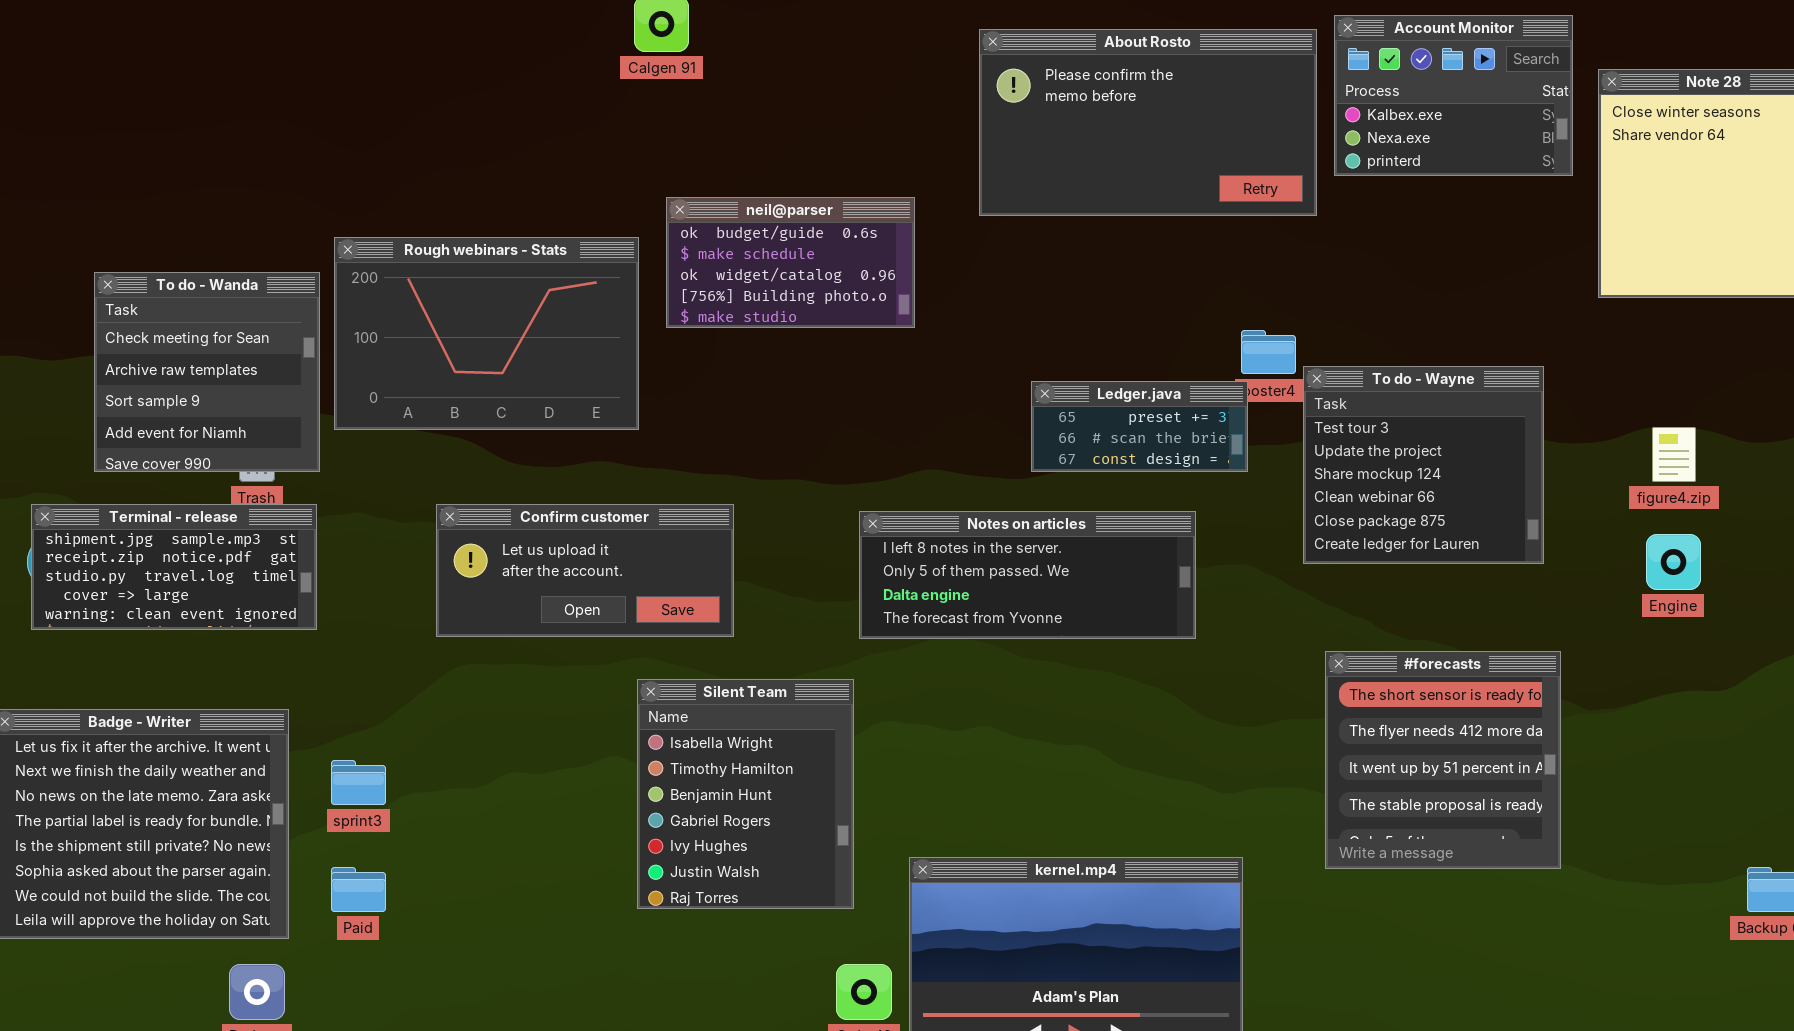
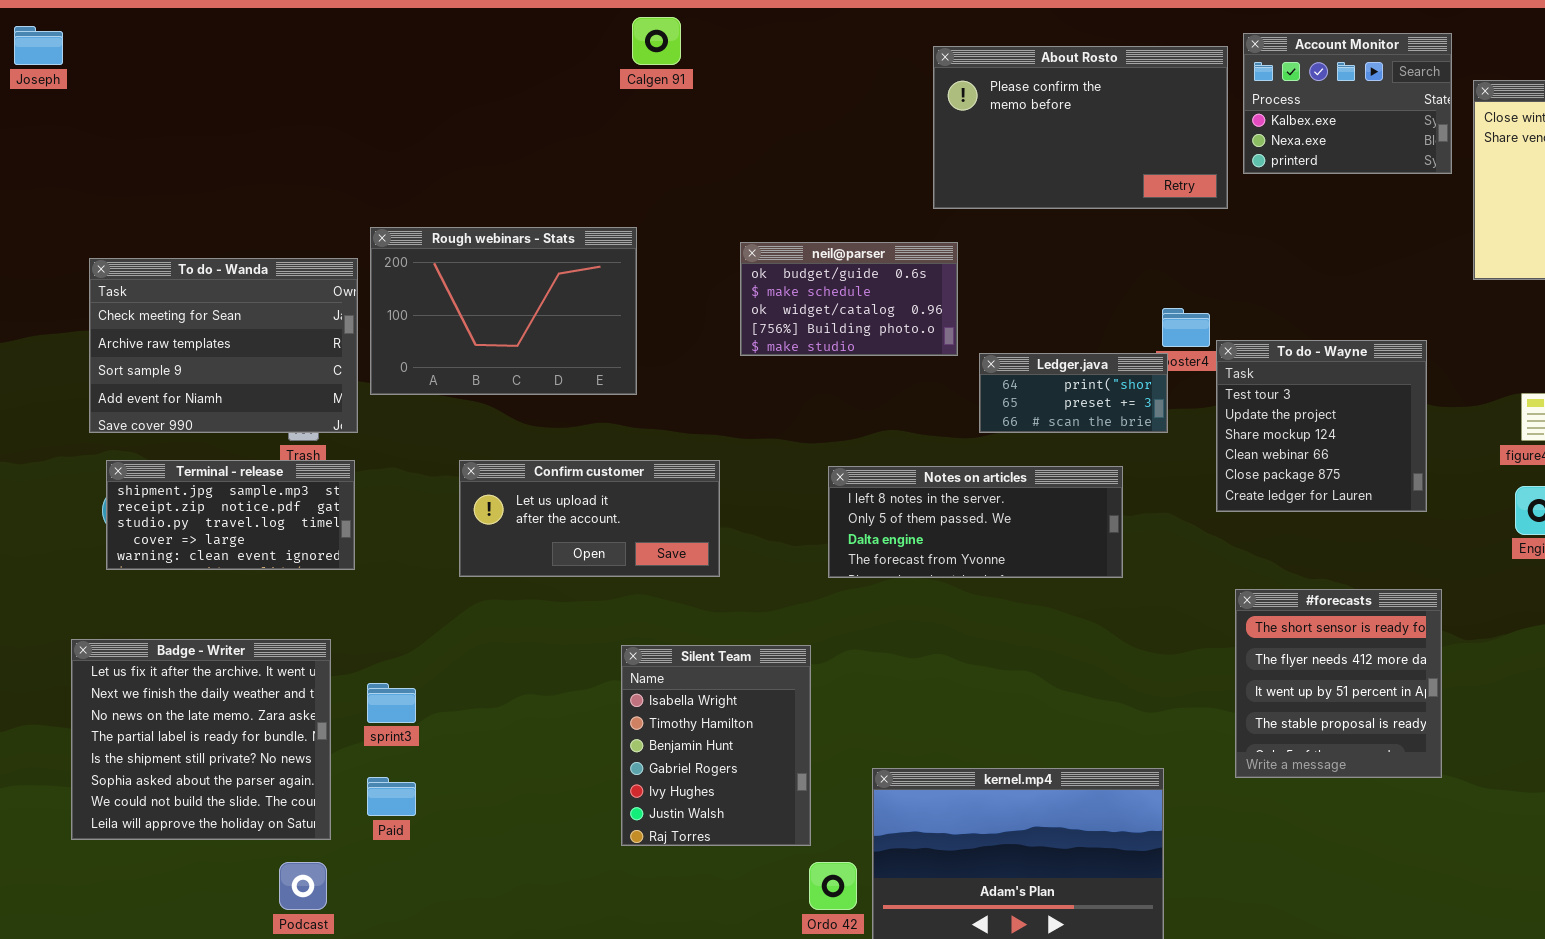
neil@parser: [666,197,915,328] -> [740,242,958,356], moved
To do - Wanda: [94,272,320,472] -> [89,258,358,433], resized
Ledger.java: [1031,381,1248,472] -> [979,353,1168,433], scrolled up 1 row
Silent Team: [637,679,854,909] -> [621,645,811,846], moved

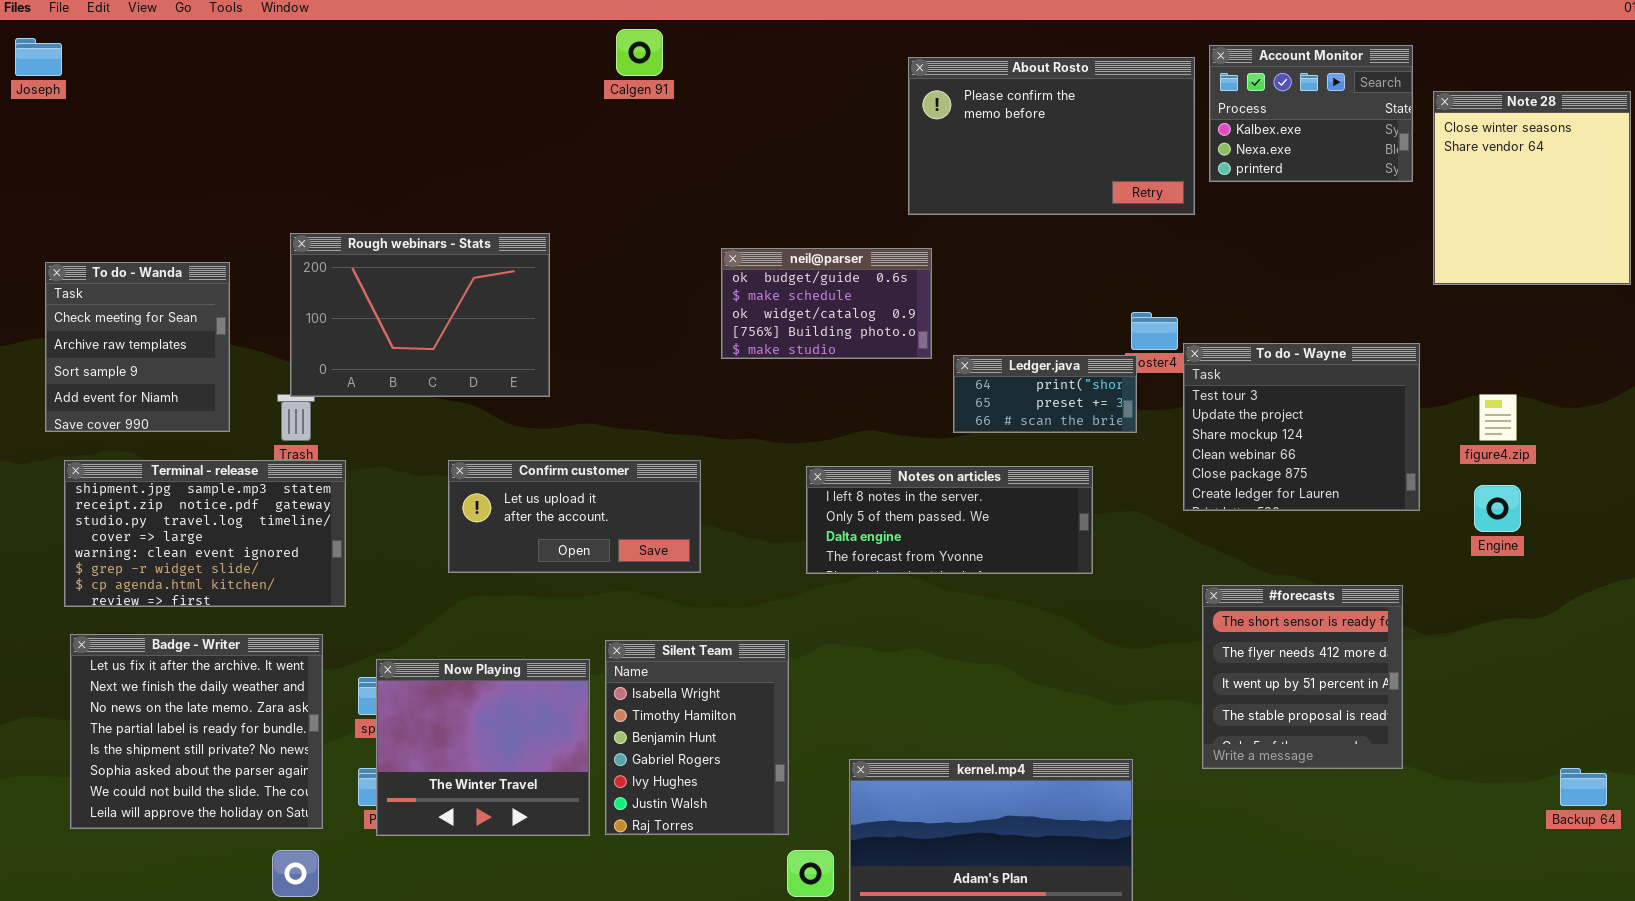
Rough webinars - Stats: [370,227,637,395] -> [290,233,550,397], moved
To do - Wanda: [89,258,358,433] -> [45,262,230,432], moved, resized
To do - Wayne: [1216,340,1427,512] -> [1183,343,1420,511], resized
Terminal - release: [106,460,355,570] -> [64,460,346,607], resized
Now Playing: none -> [376,659,590,836], opened

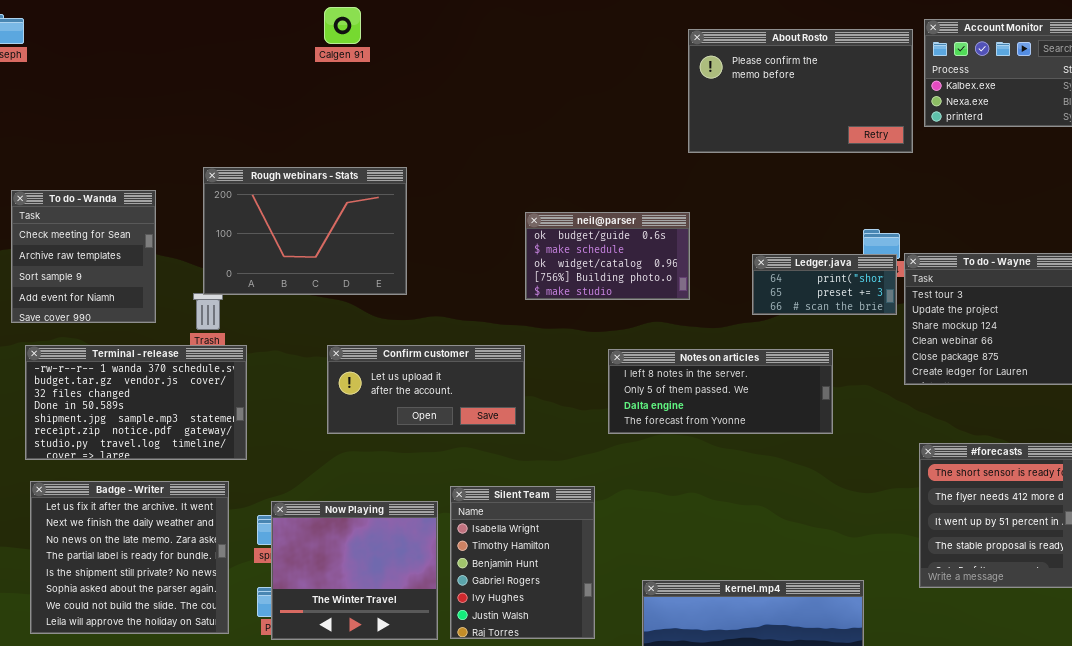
Calgen 91: [616,29,663,76] -> [324,7,361,44], moved
neil@parser: [721,248,932,359] -> [525,212,690,300], moved
Ledger.java: [953,355,1137,433] -> [752,254,897,315], moved
Terminal - release: [64,460,346,607] -> [25,345,247,460], scrolled up 4 rows

